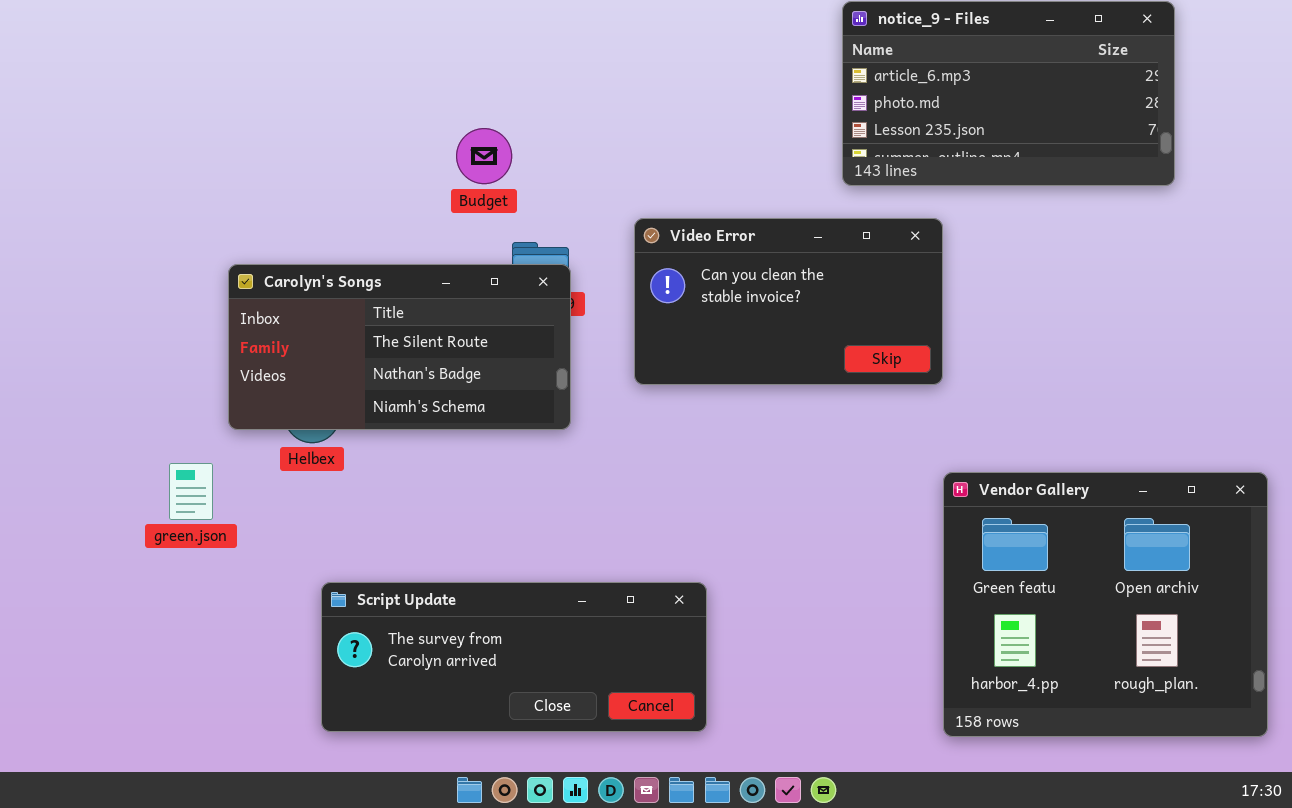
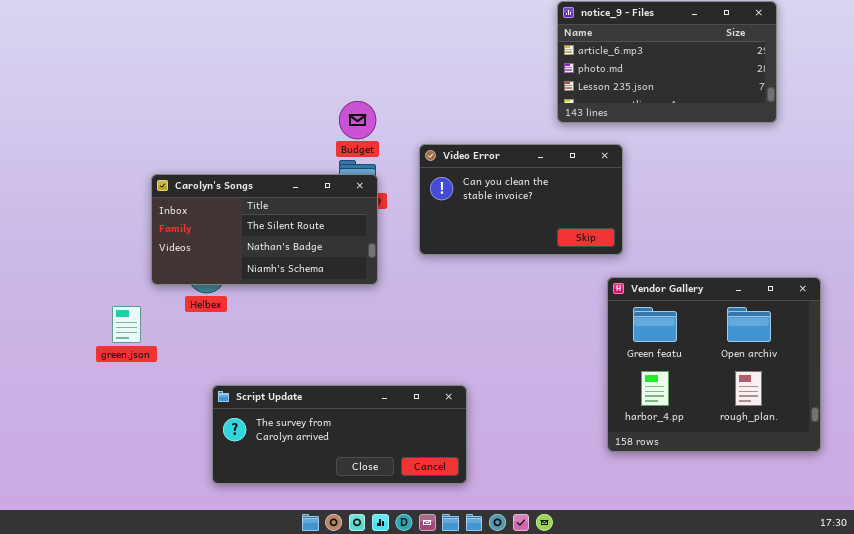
Budget: [456,128,512,184] -> [339,101,376,139], moved
Vendor Gallery: [943,472,1268,737] -> [607,277,821,452], moved

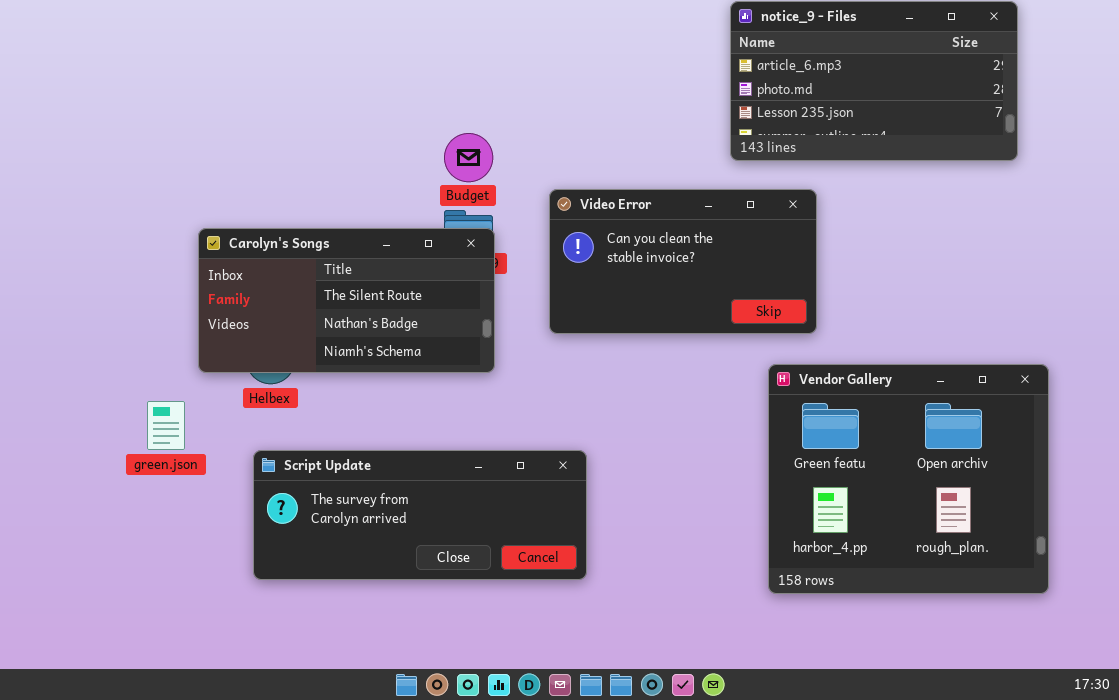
Vendor Gallery: [607,277,821,452] -> [768,364,1049,594], moved
Script Update: [212,385,467,484] -> [253,450,587,580], moved

